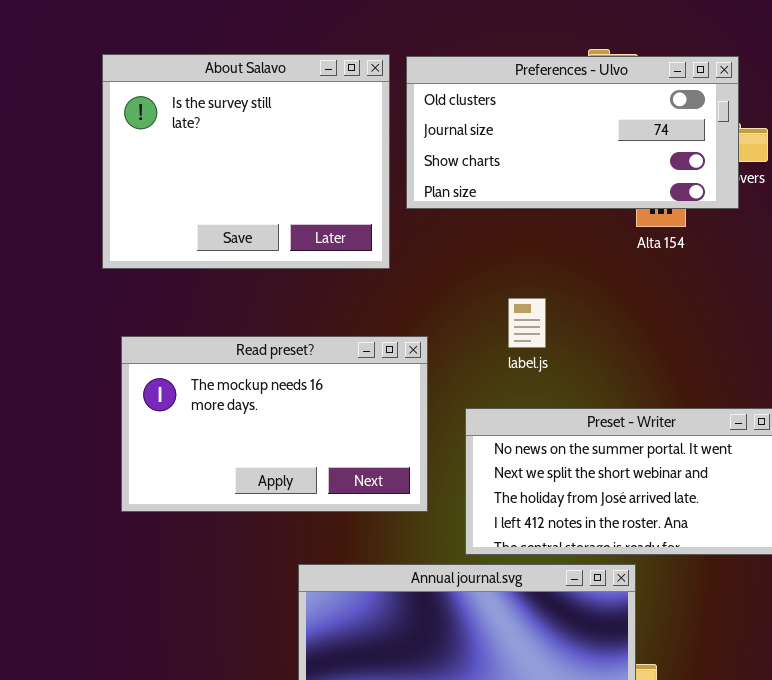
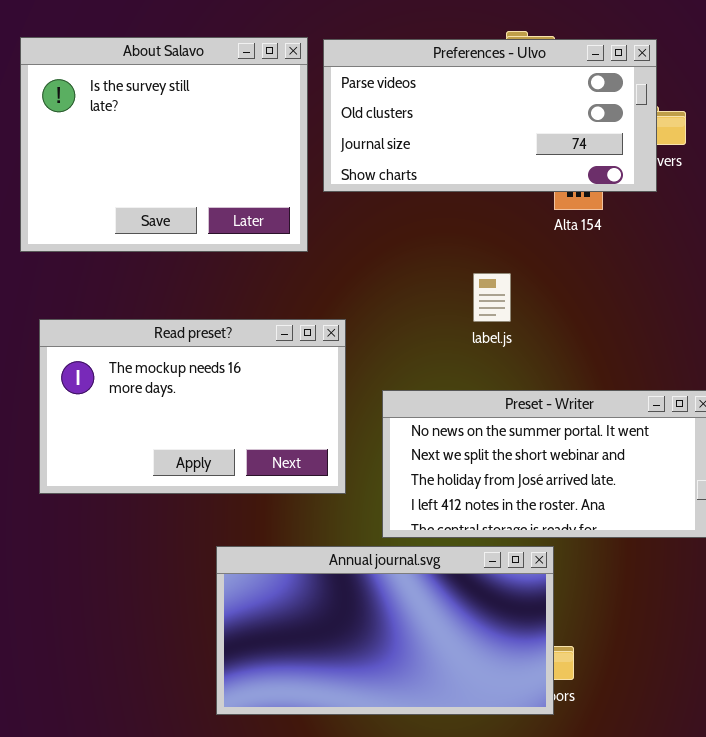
Preferences - Ulvo: [406,56,739,209] -> [323,39,657,192], scrolled up 1 row
label.js: [508,298,546,348] -> [473,273,511,322], moved

